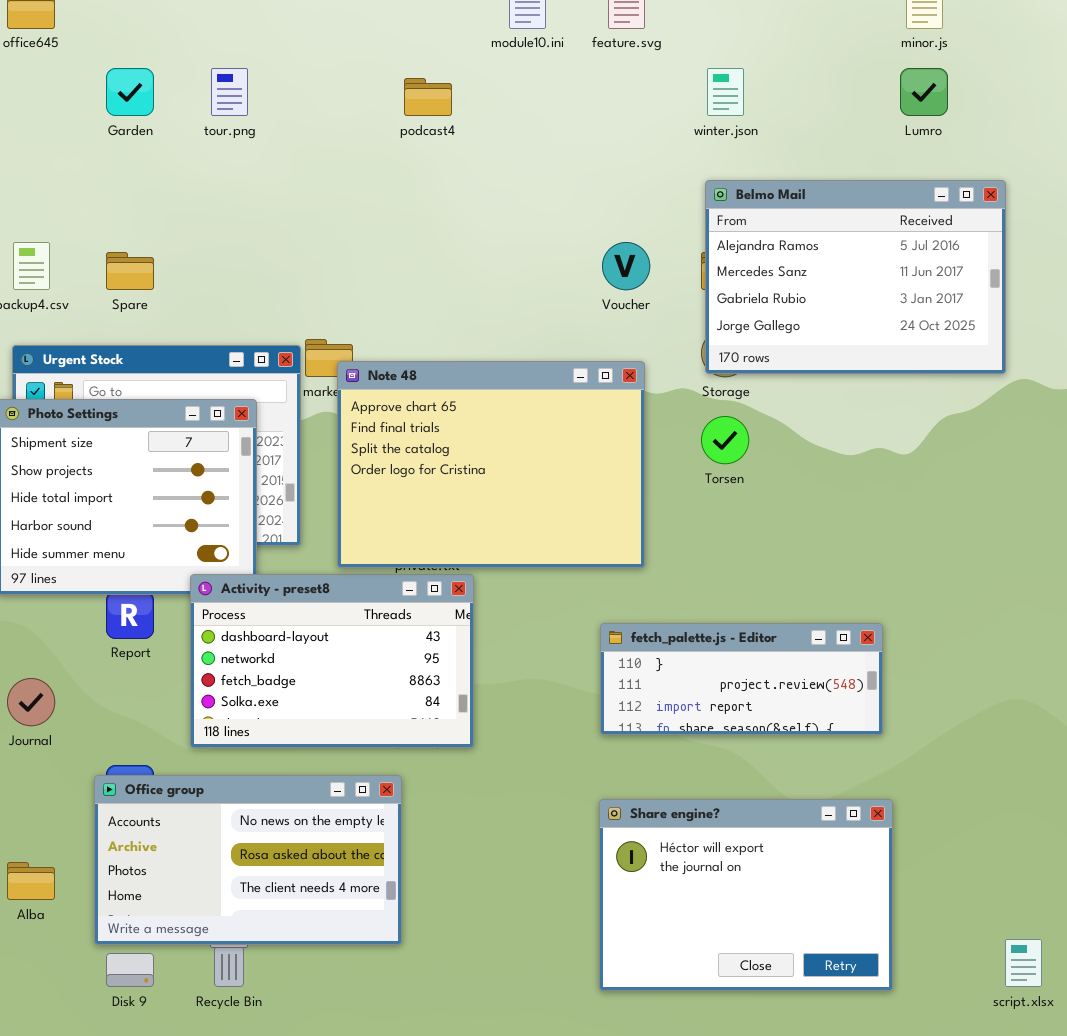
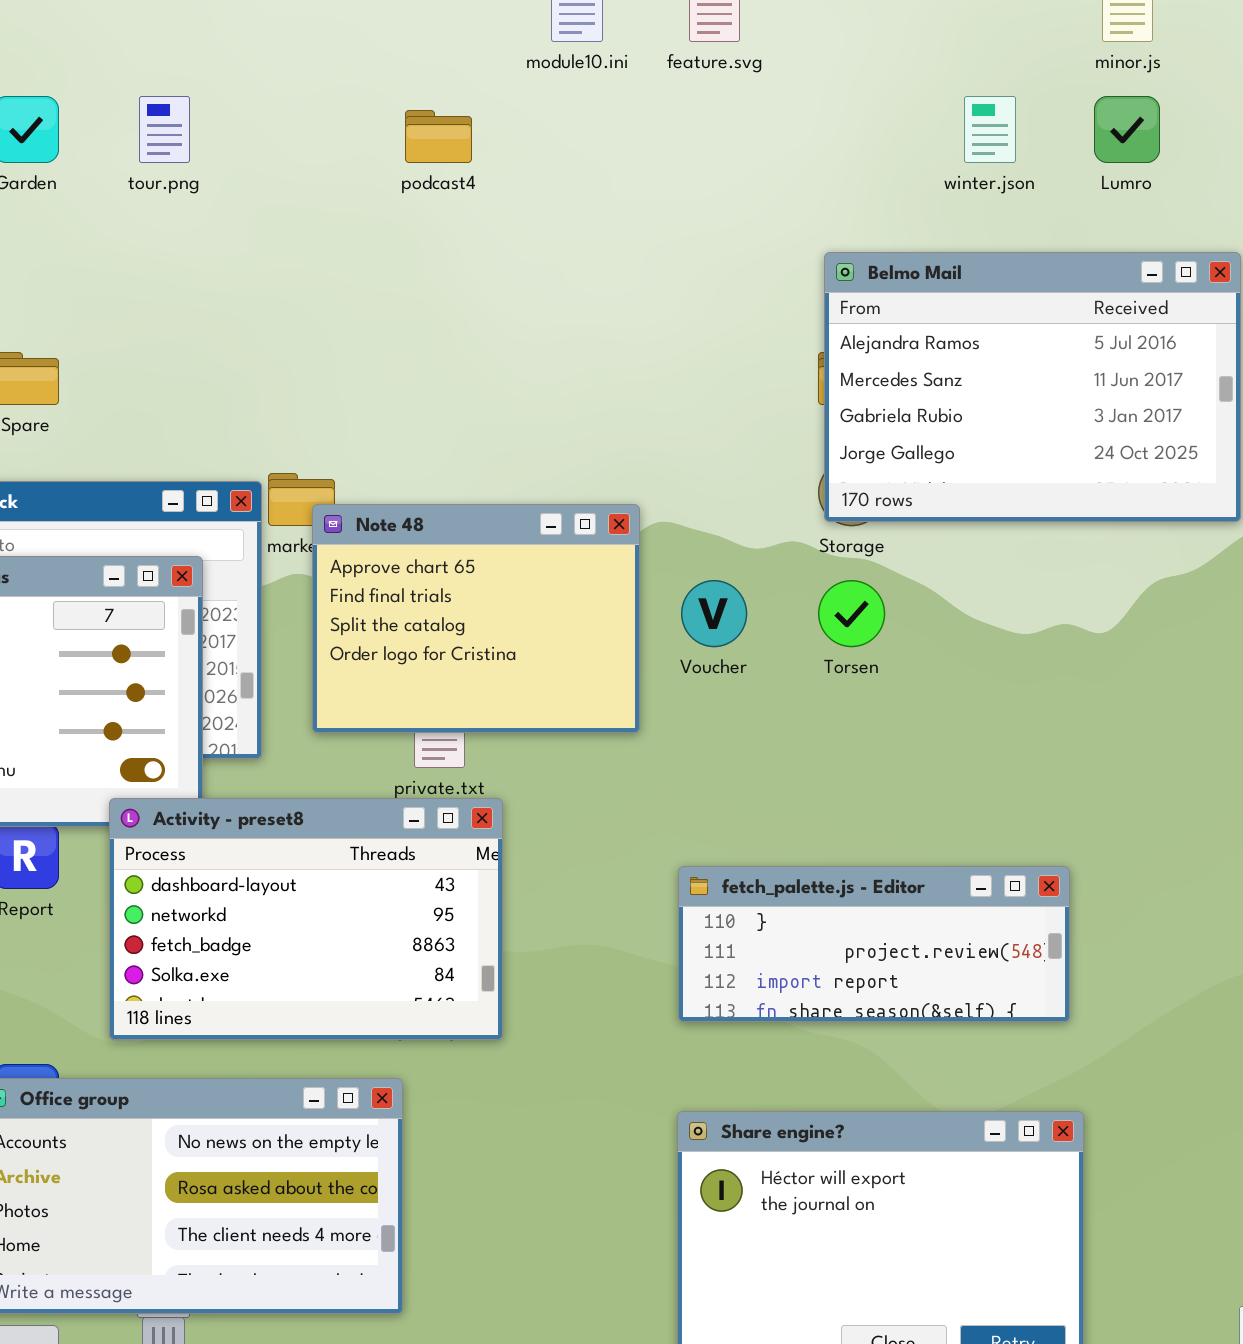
winter.json: [707,68,744,116] -> [964,96,1016,163], moved
Voucher: [602,242,650,290] -> [681,580,747,647], moved
Note 48: [337,361,645,568] -> [312,504,640,733], resized

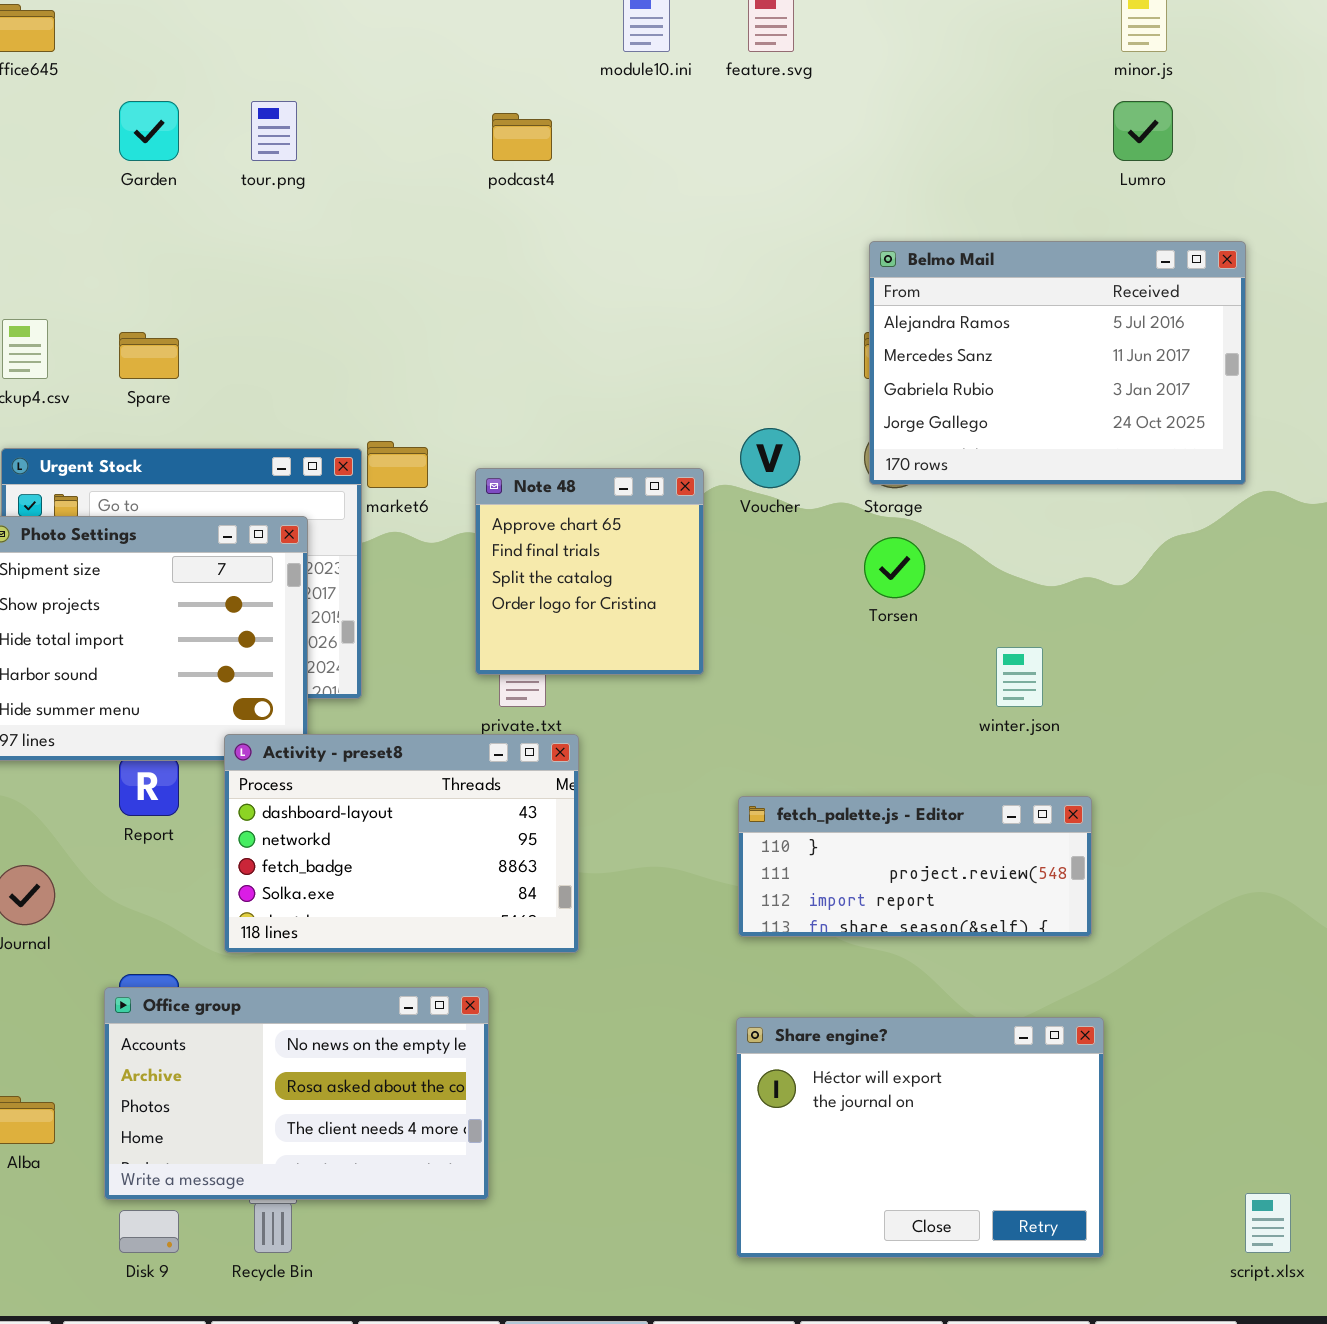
winter.json: [964,96,1016,163] -> [996,647,1043,707], moved
Note 48: [312,504,640,733] -> [475,468,704,675], resized
Voucher: [681,580,747,647] -> [740,428,800,488], moved

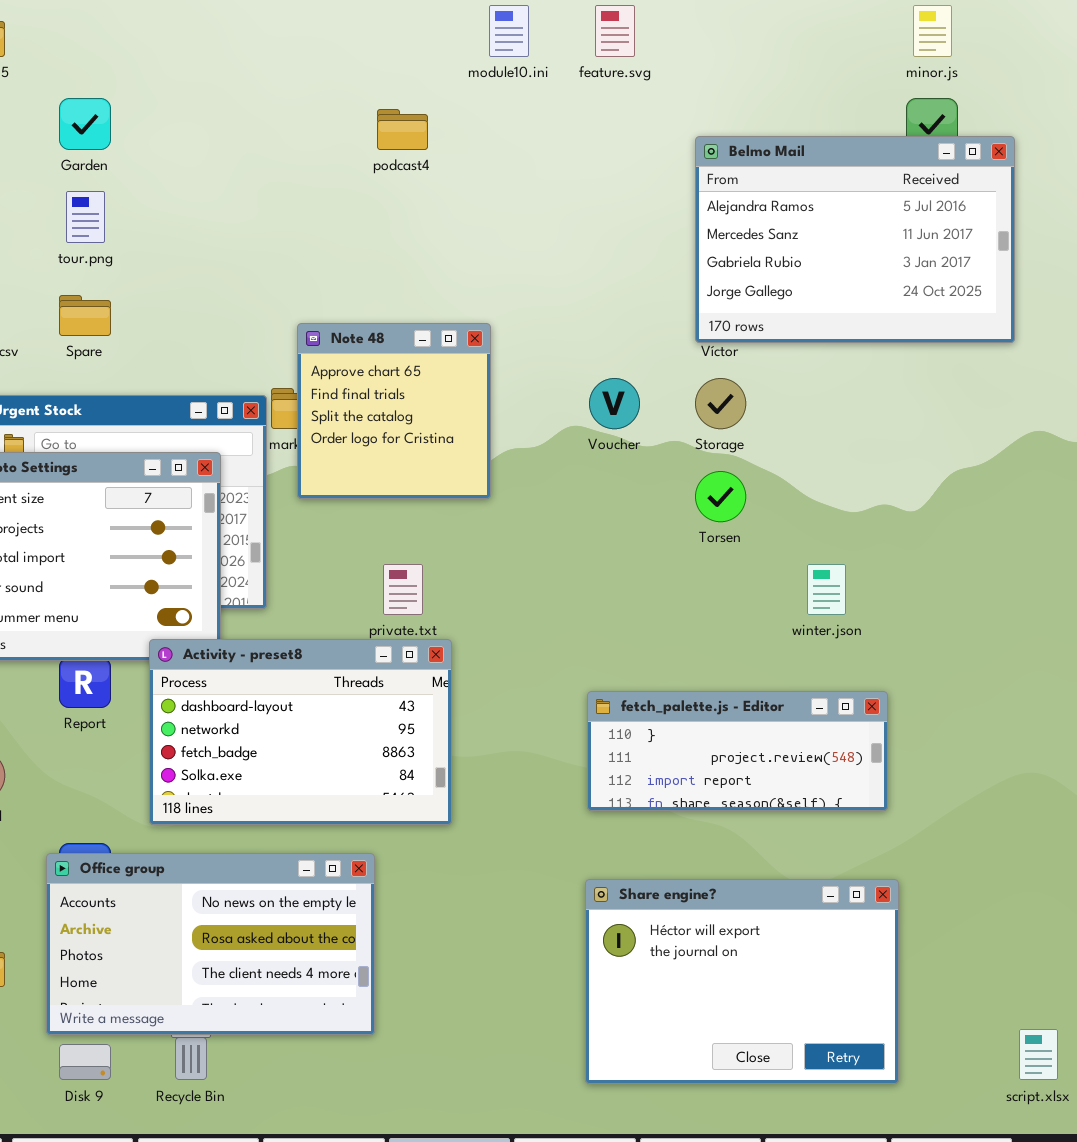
tour.png: [251,101,297,161] -> [66,191,105,243], moved
Belmo Mail: [869,241,1246,485] -> [695,136,1015,343], moved
Note 48: [475,468,704,675] -> [297,323,491,499], moved

